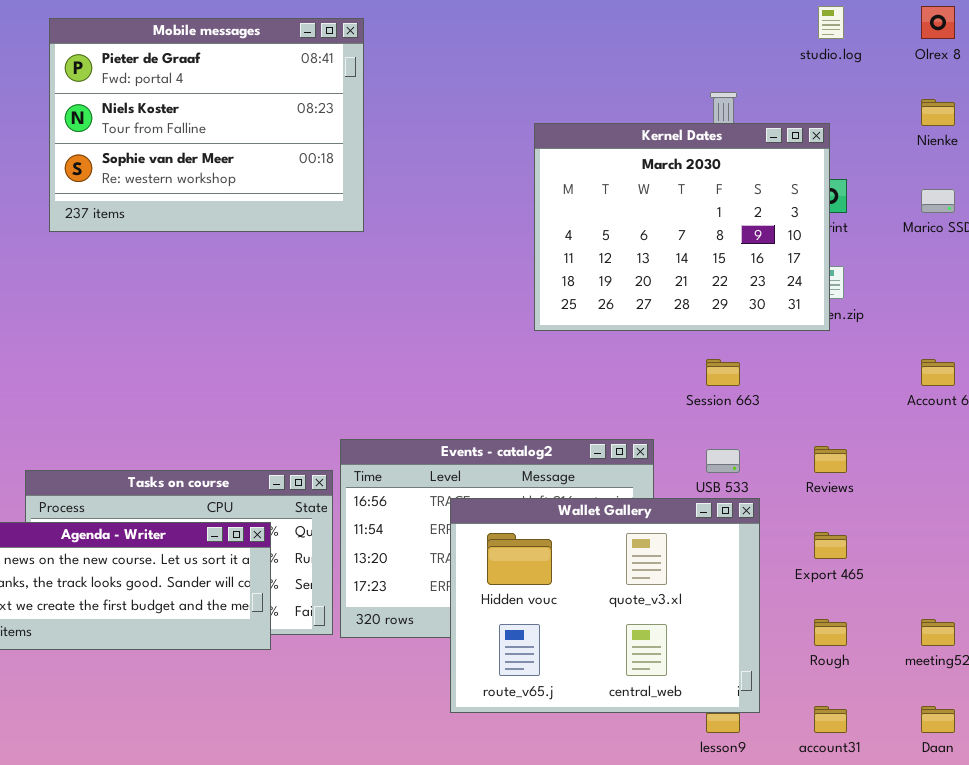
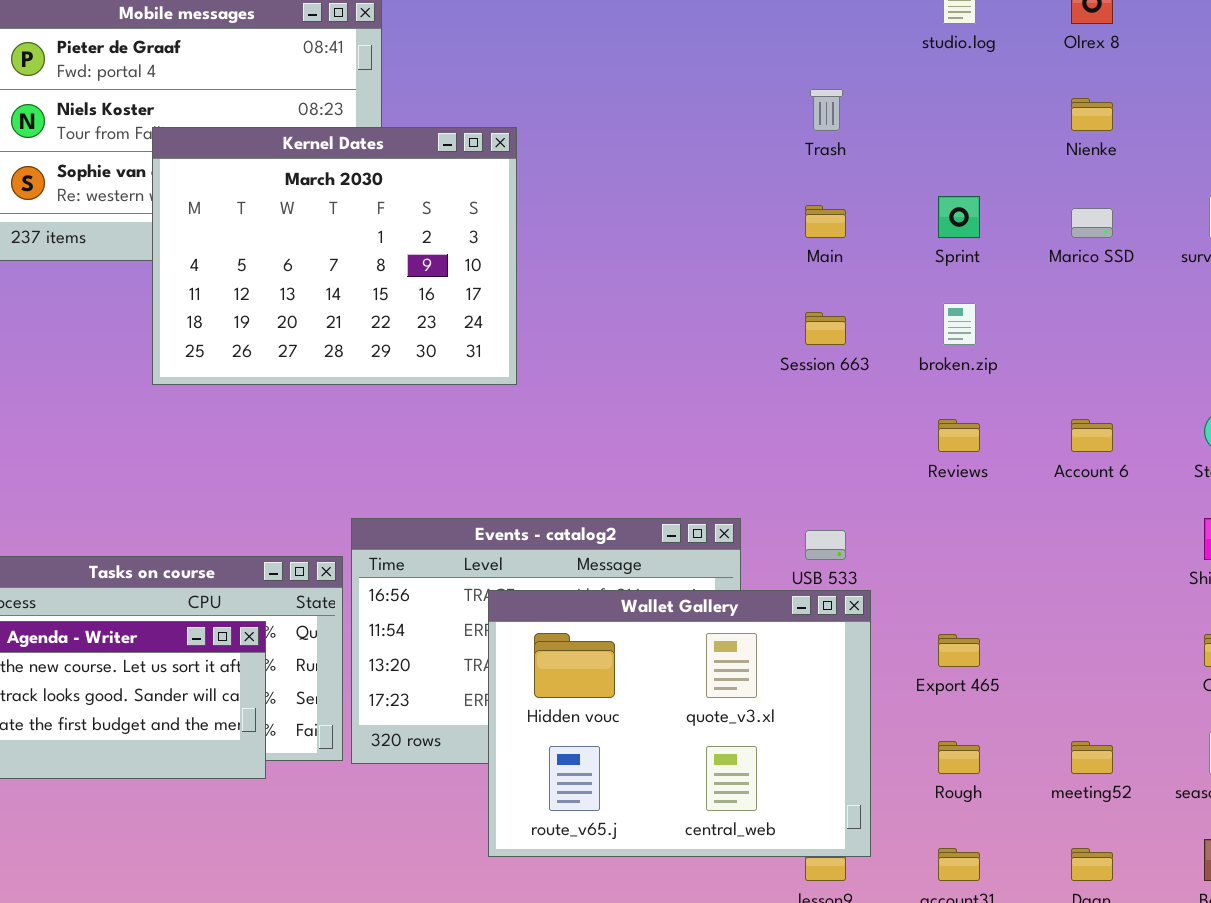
Kernel Dates: [534,123,830,331] -> [152,127,517,385], moved
Session 663: [706,359,740,386] -> [805,312,846,345], moved
Reviews: [814,446,847,473] -> [938,419,980,452], moved

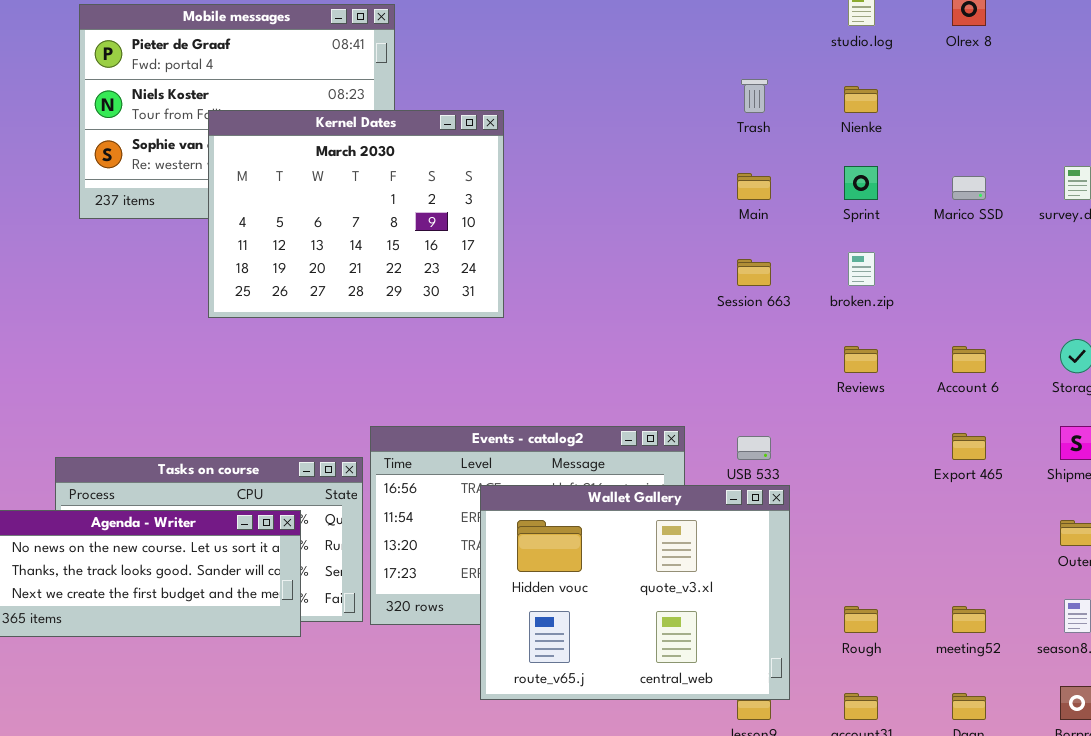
Nienke: [1071,98,1113,131] -> [844,86,878,113], moved
Export 465: [938,634,980,667] -> [952,433,986,460], moved

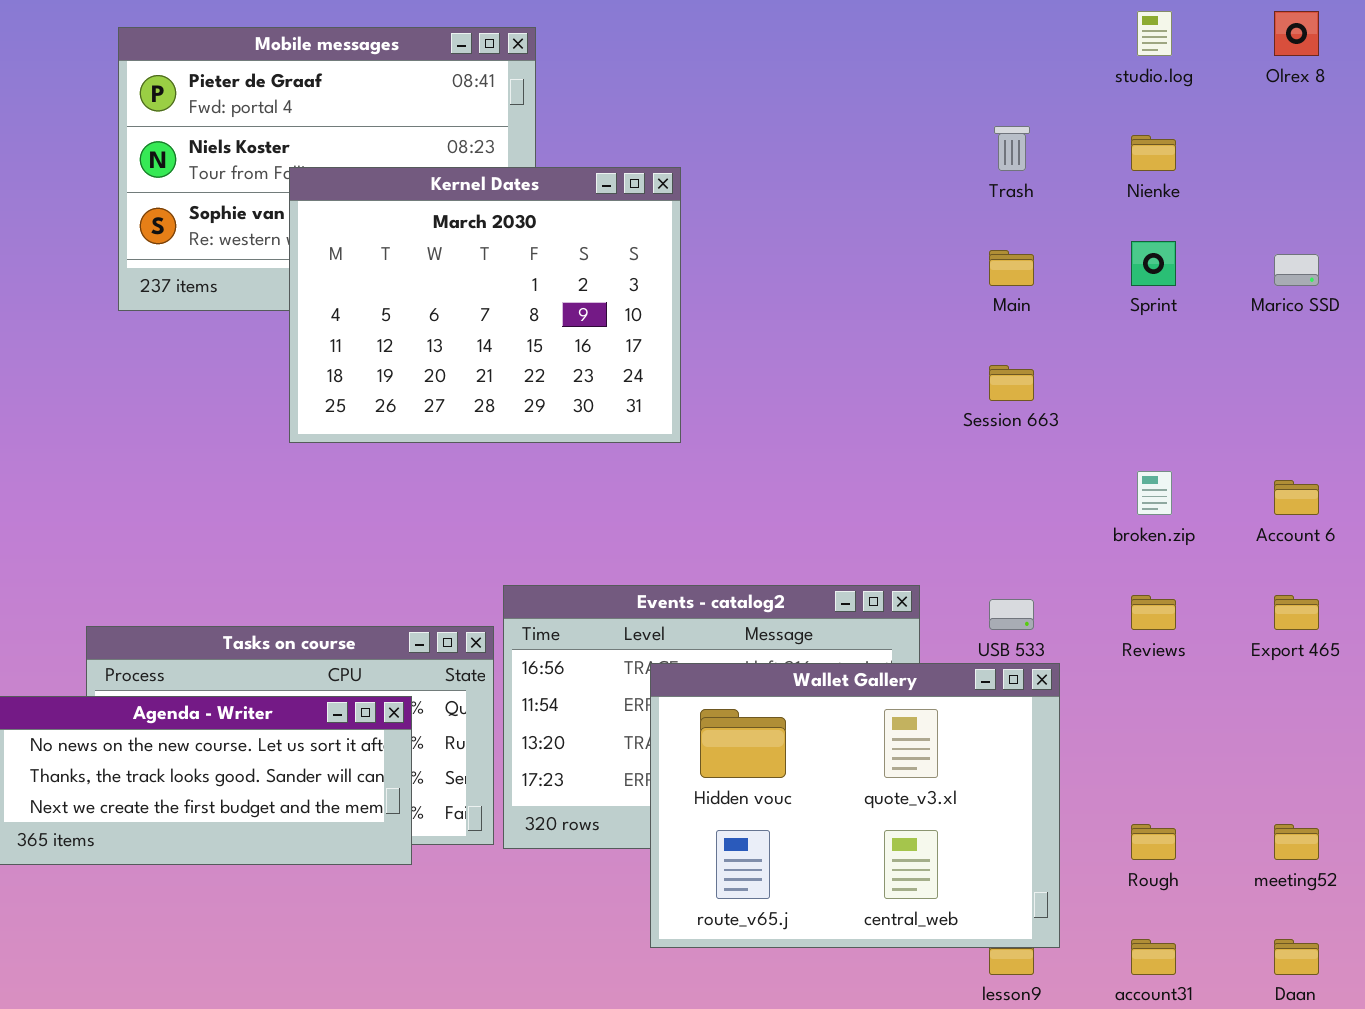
broken.zip: [848,252,875,286] -> [1137,471,1172,515], moved
Reviews: [844,346,878,373] -> [1131,595,1176,630], moved

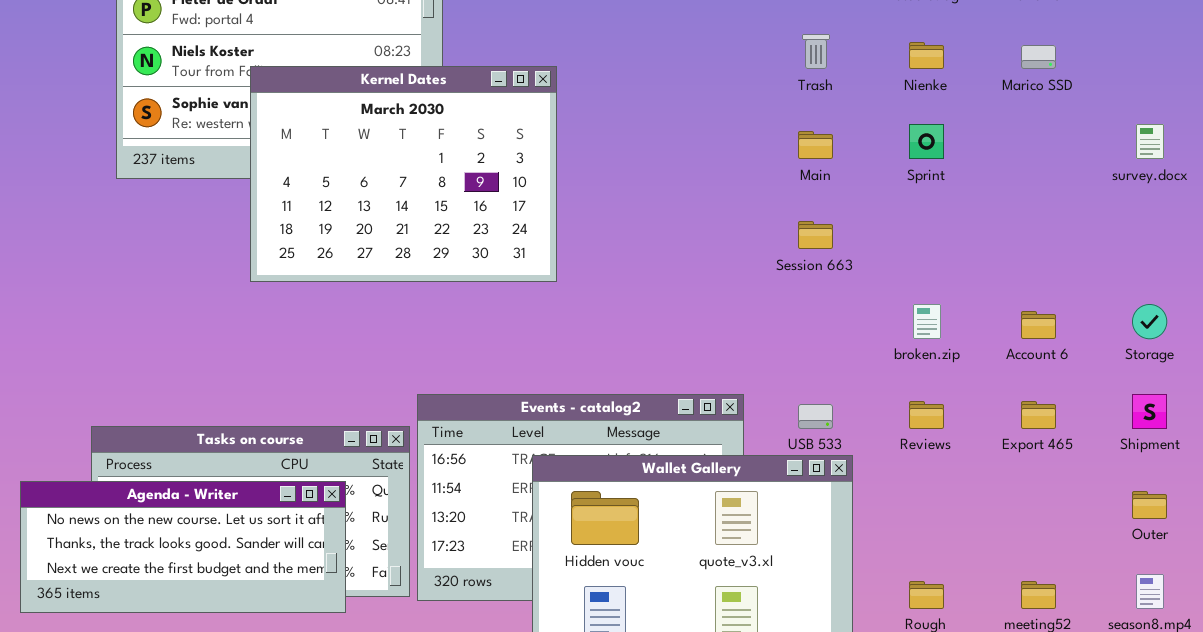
Marico SSD: [1274,254,1319,286] -> [1021,45,1056,69], moved

